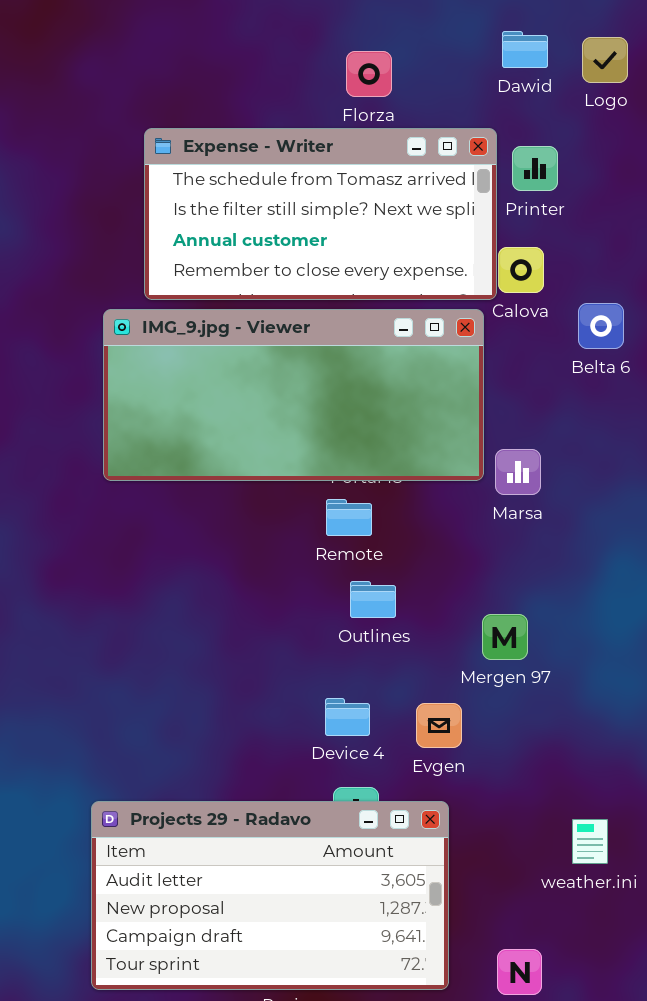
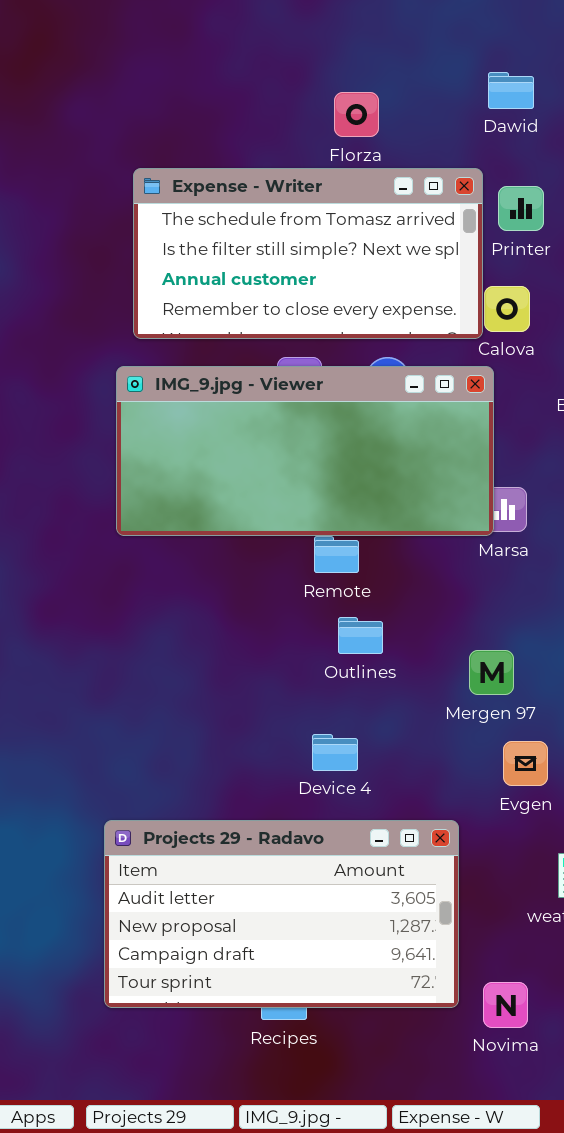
IMG_9.jpg - Viewer: [103,309,484,481] -> [116,366,494,536], moved
Evgen: [416,703,462,748] -> [503,741,548,786], moved
Projects 29 - Radavo: [91,801,449,990] -> [104,820,459,1008], moved

